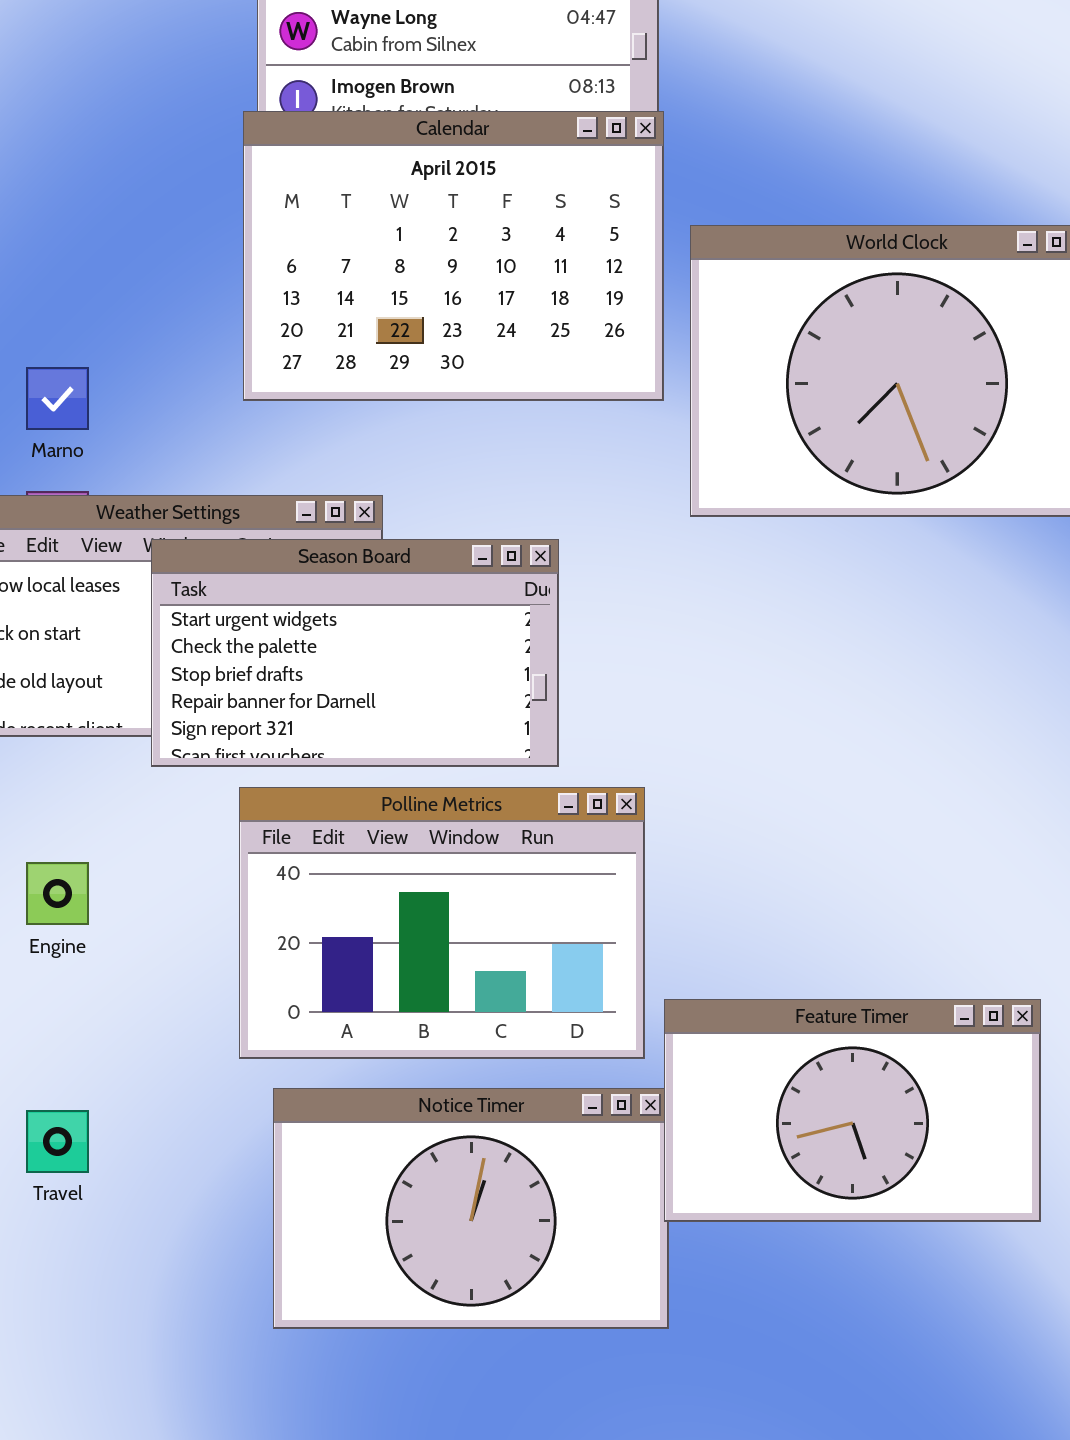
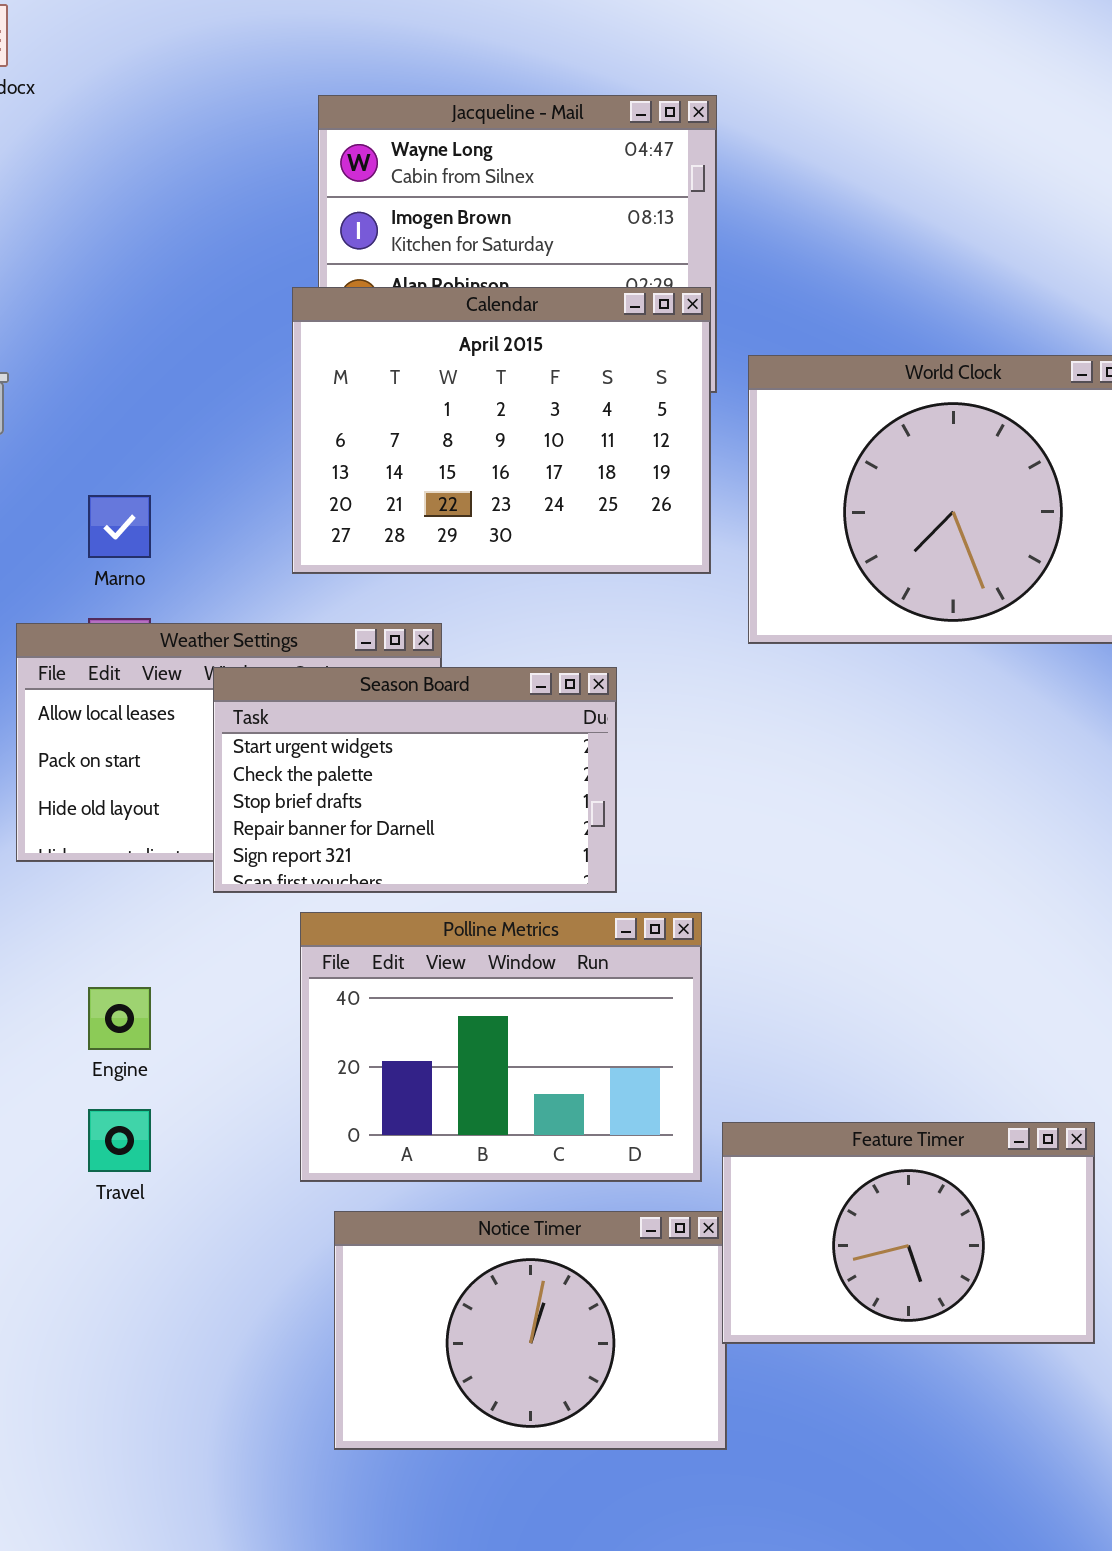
Calendar: [243,111,664,401] -> [292,287,711,574], moved
Travel: [26,1110,89,1173] -> [88,1109,151,1172], moved

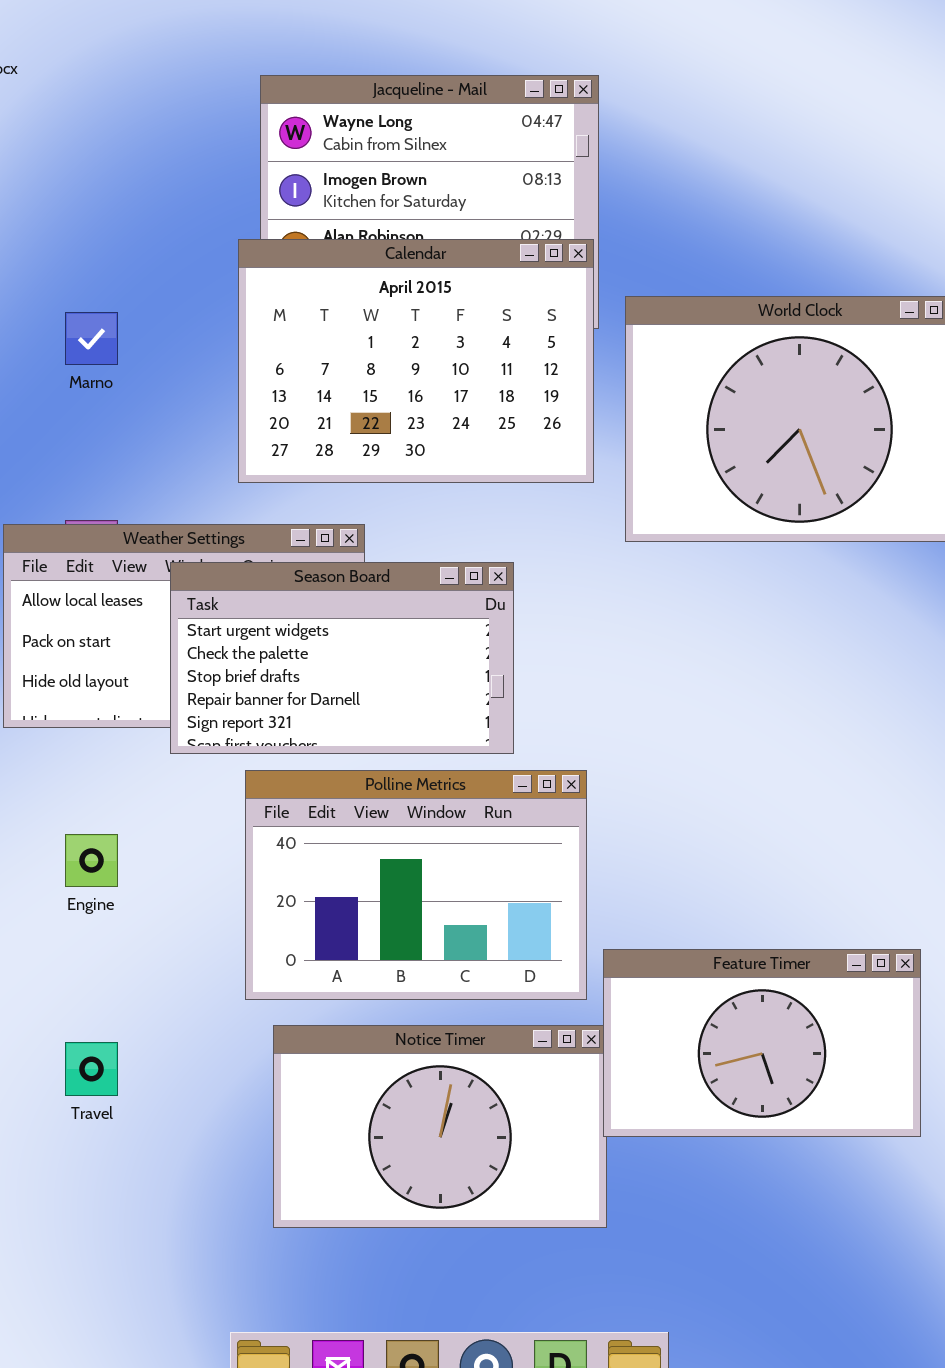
Marno: [88,495,151,558] -> [65,312,118,365], moved
Travel: [88,1109,151,1172] -> [65,1042,118,1096], moved

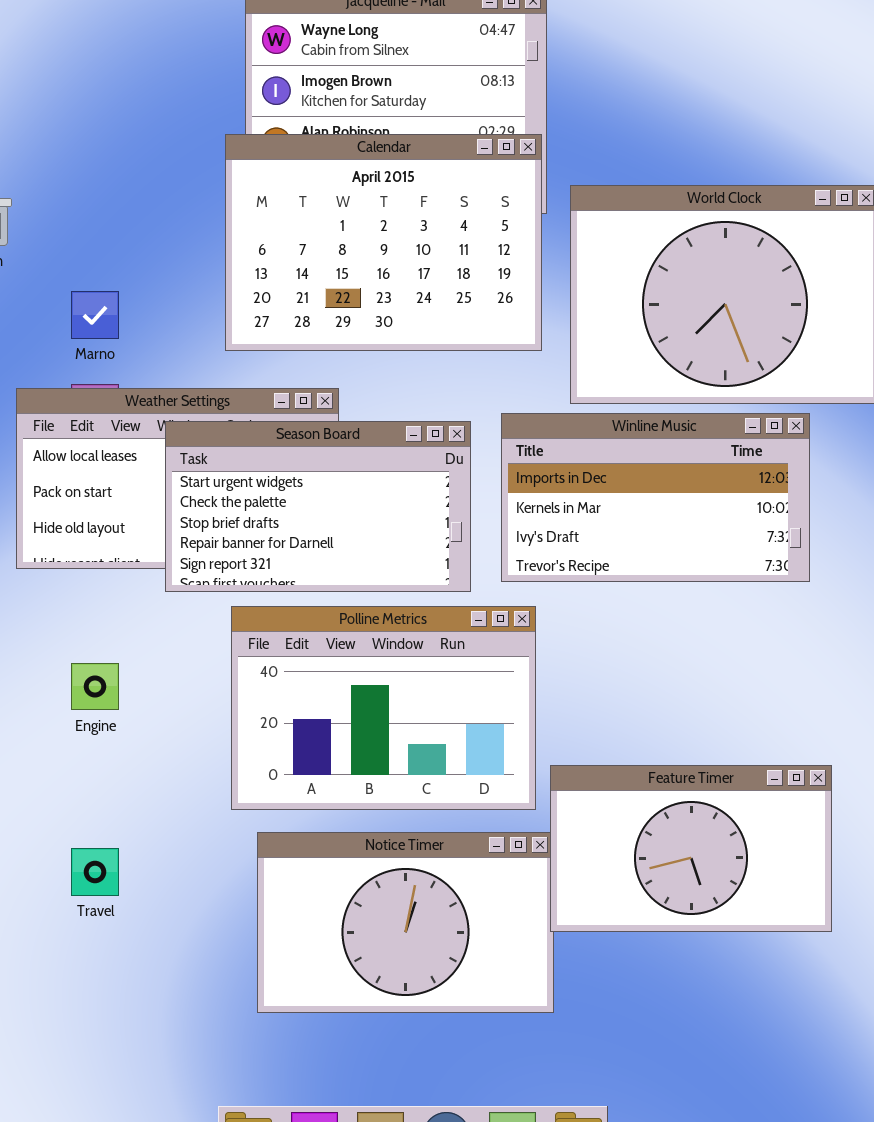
Marno: [65,312,118,365] -> [71,291,119,339], moved
Winline Music: none -> [501,413,810,582], opened

